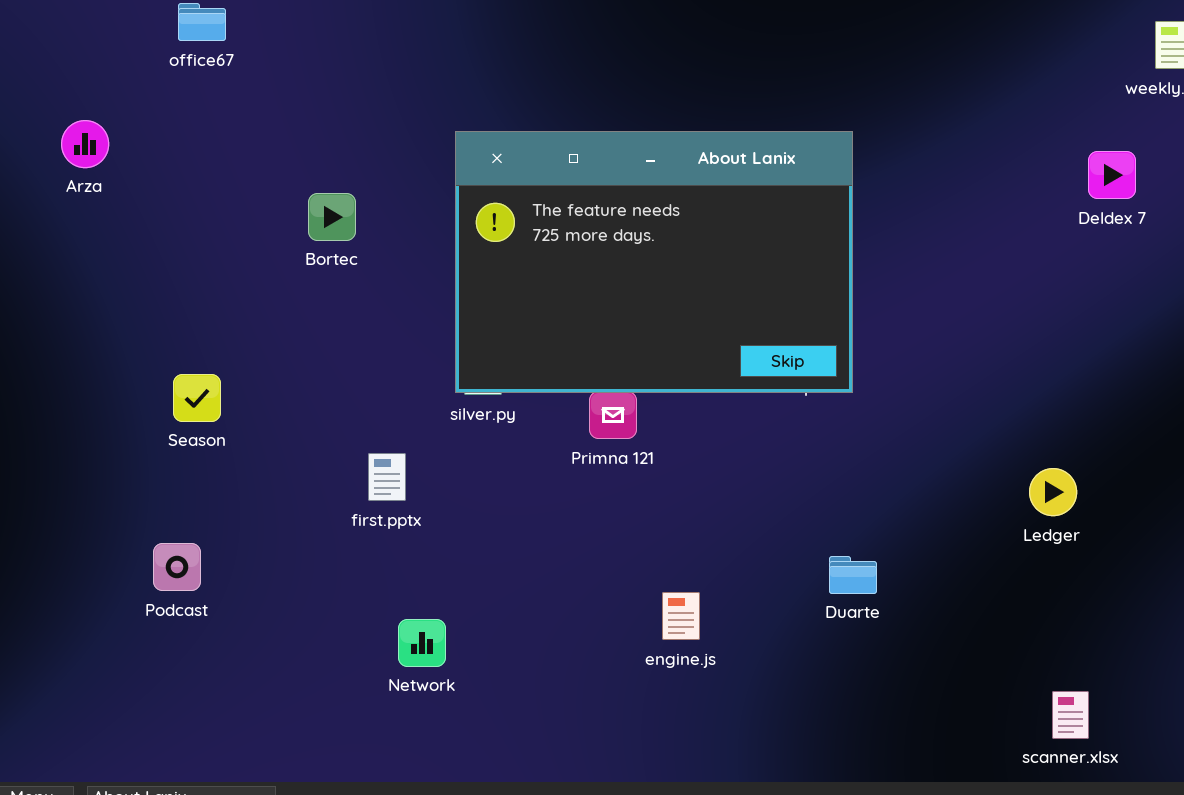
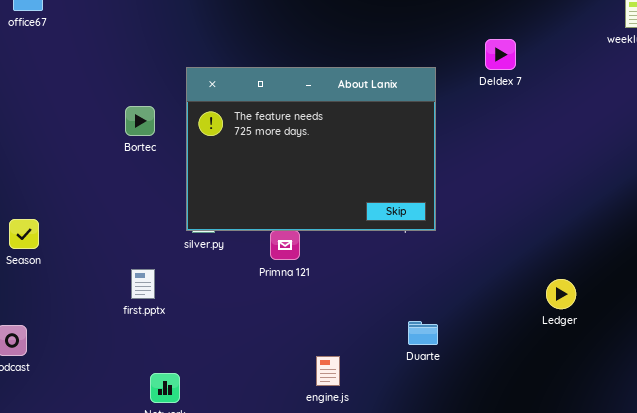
Deldex 7: [1088,151,1136,199] -> [485,39,516,70], moved
Bortec: [308,193,356,241] -> [125,106,155,136], moved
Duarte: [829,556,877,594] -> [408,321,438,345], moved

